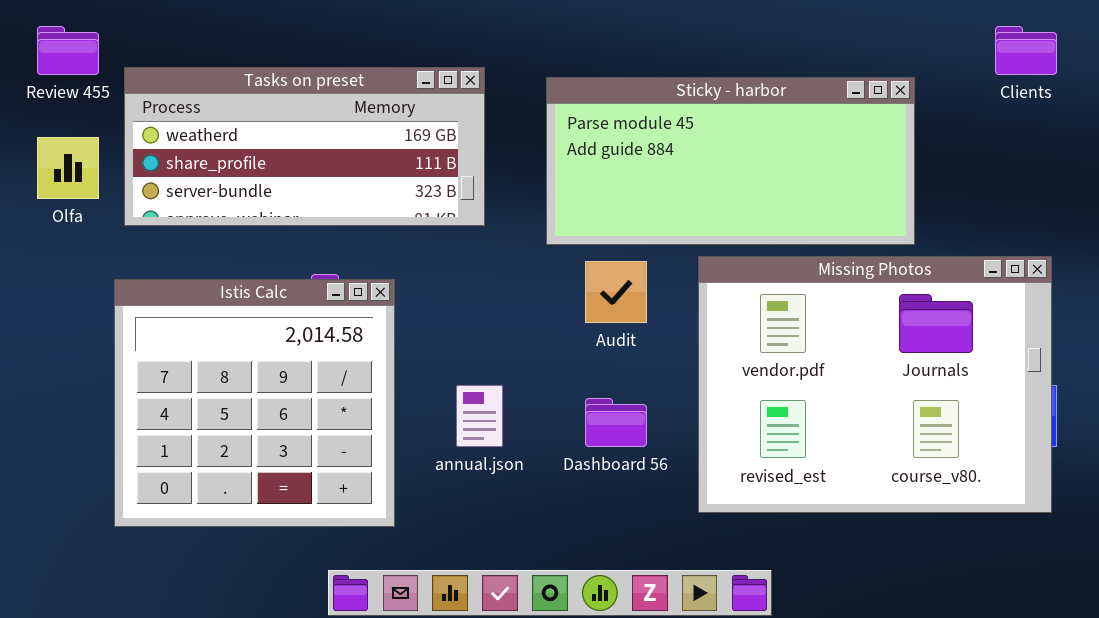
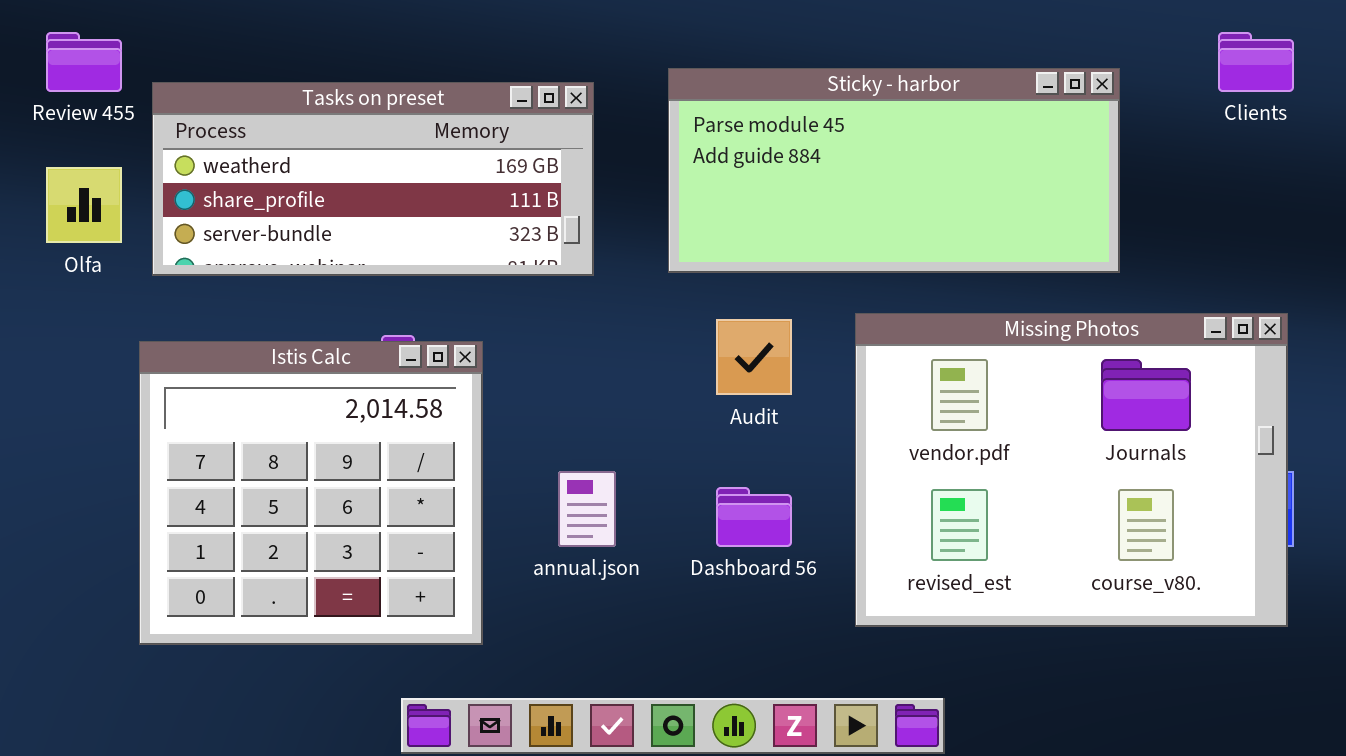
Sticky - harbor: [546,77,915,245] -> [668,68,1120,273], moved

